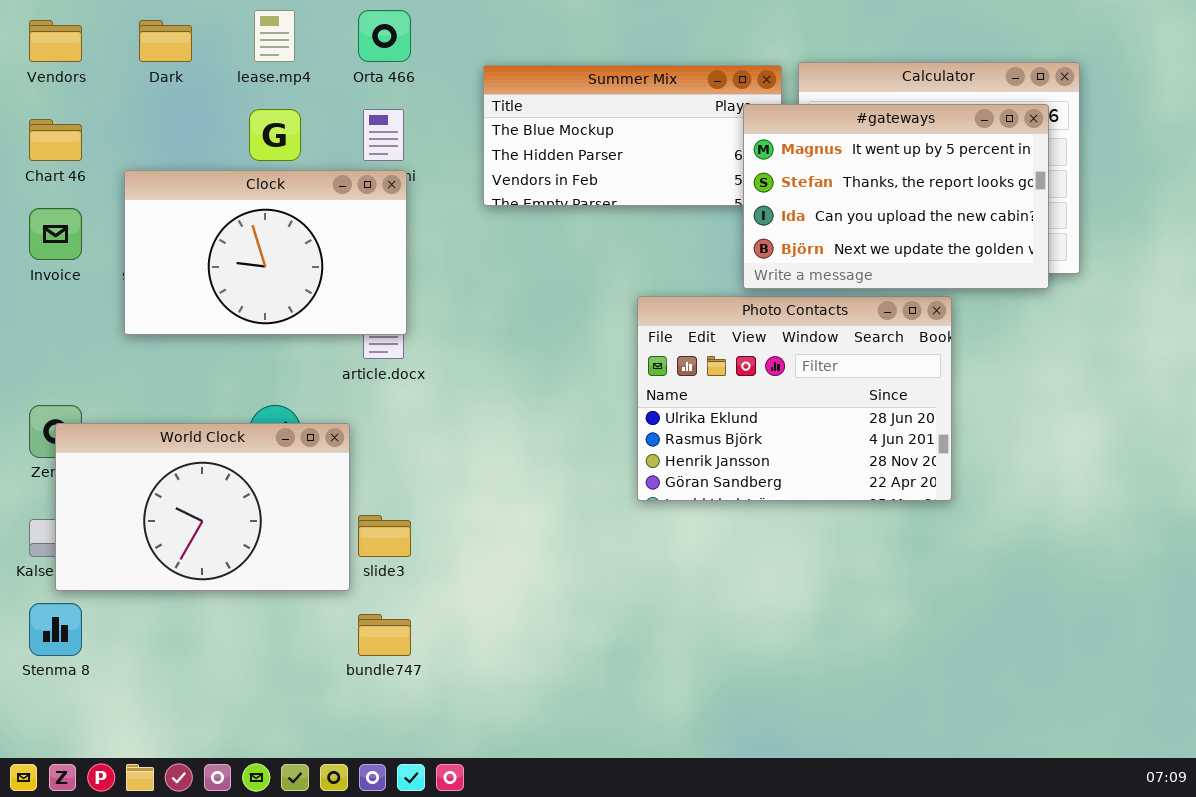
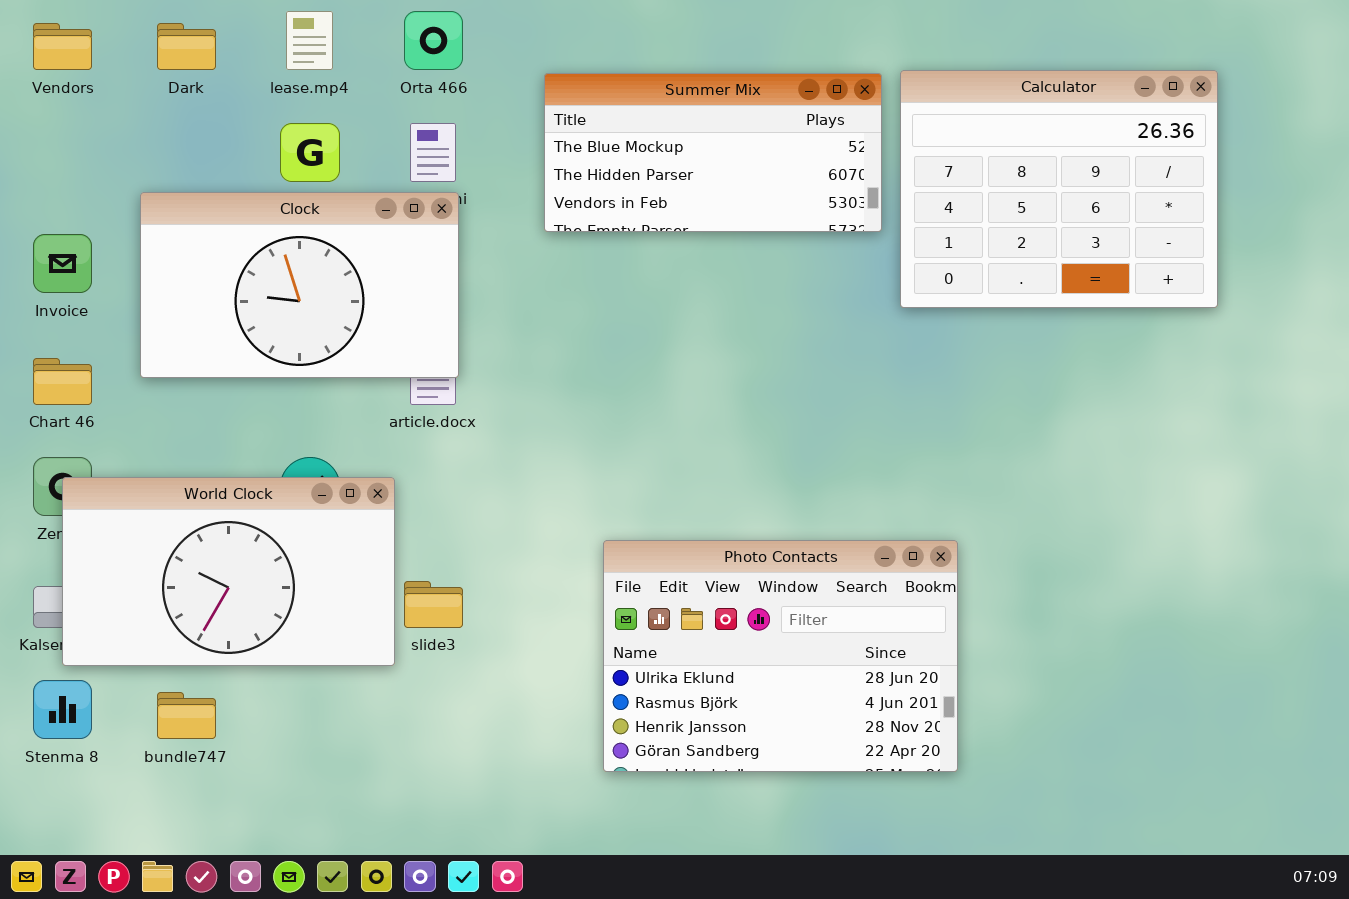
#gateways: [743,104,1049,289] -> none, closed
Chart 46: [29,119,82,161] -> [33,358,92,405], moved
Photo Contacts: [637,296,952,501] -> [603,540,958,772], moved
bundle747: [358,614,411,656] -> [157,692,216,739], moved

